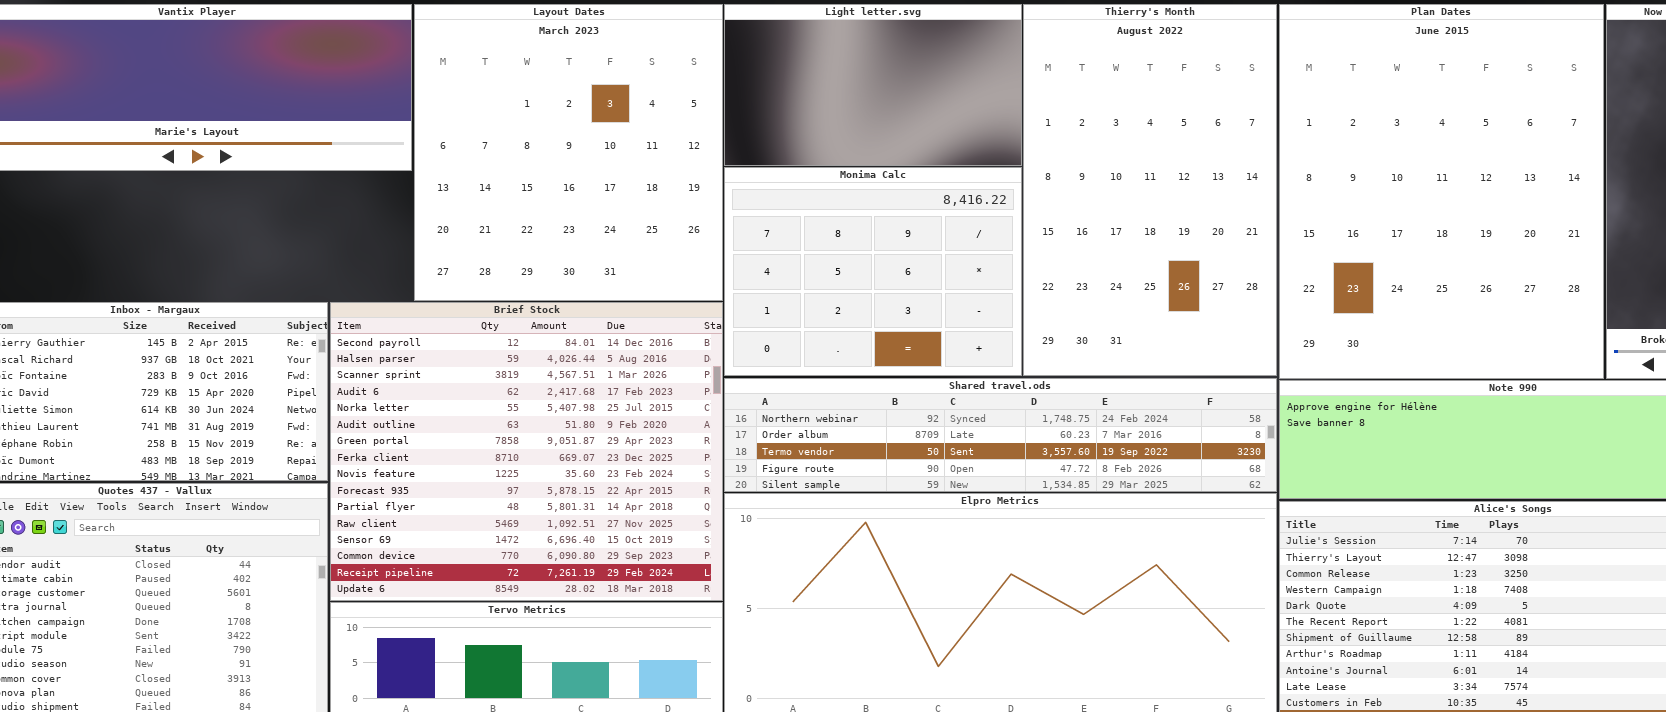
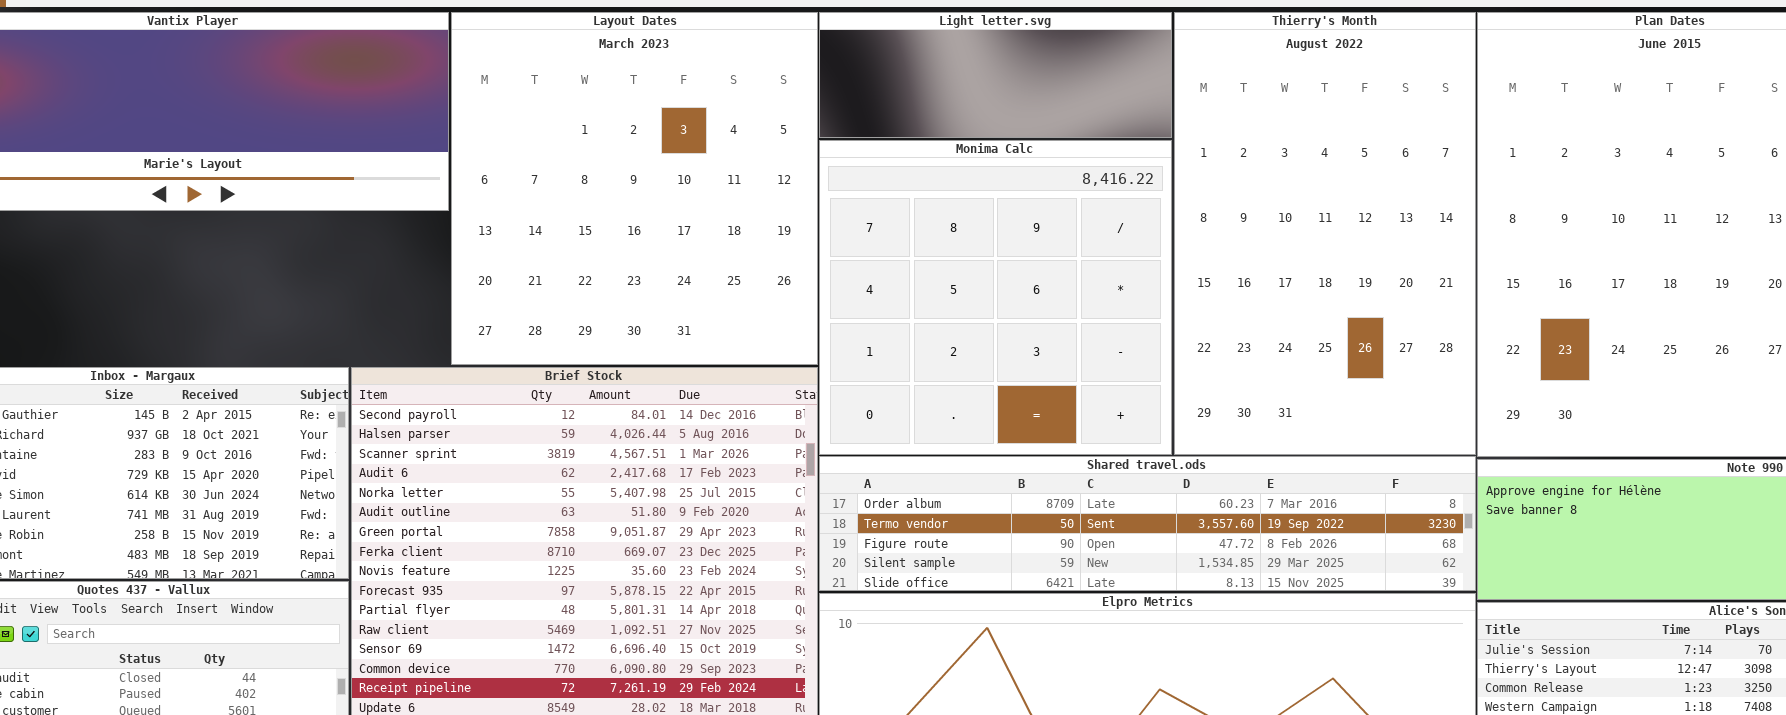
Light letter.svg: [724,4,1022,166] -> [819,12,1172,138], resized
Monima Calc: [724,167,1022,376] -> [819,140,1172,455], resized
Shared travel.ods: [724,378,1277,492] -> [819,456,1476,591], scrolled down 1 row

